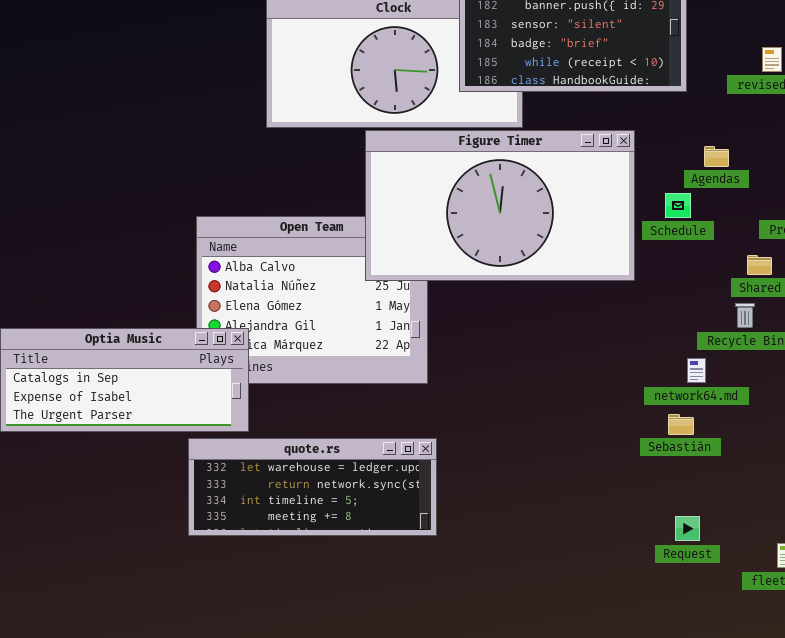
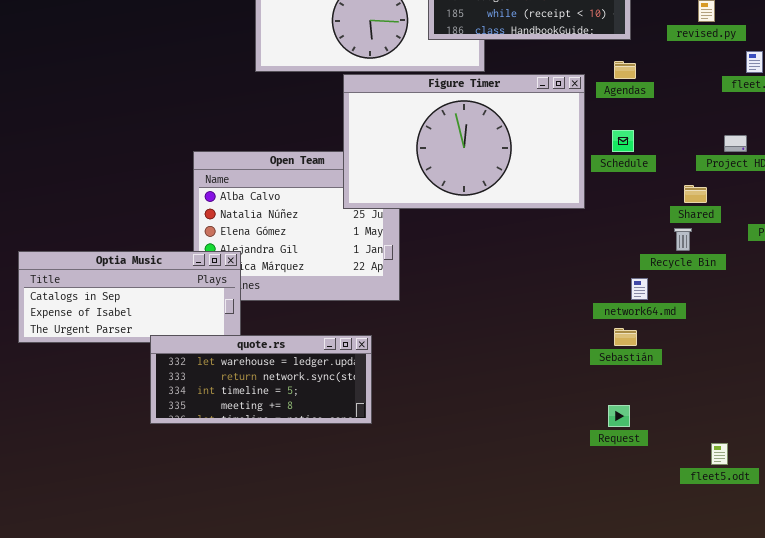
Agendas: [704,146,729,167] -> [614,61,636,79], moved
quote.rs: [188,438,437,536] -> [150,335,372,424], moved
Request: [675,516,700,541] -> [608,405,630,427], moved

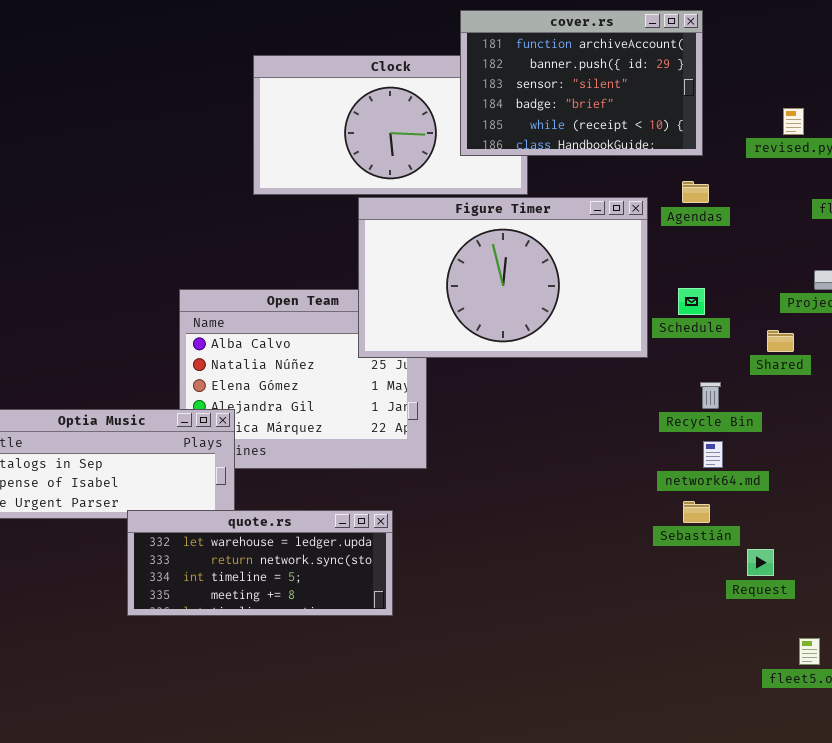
Schedule: [612,130,634,152] -> [678,288,705,315], moved
Recycle Bin: [674,228,692,251] -> [700,382,721,409], moved
Request: [608,405,630,427] -> [747,549,774,576], moved

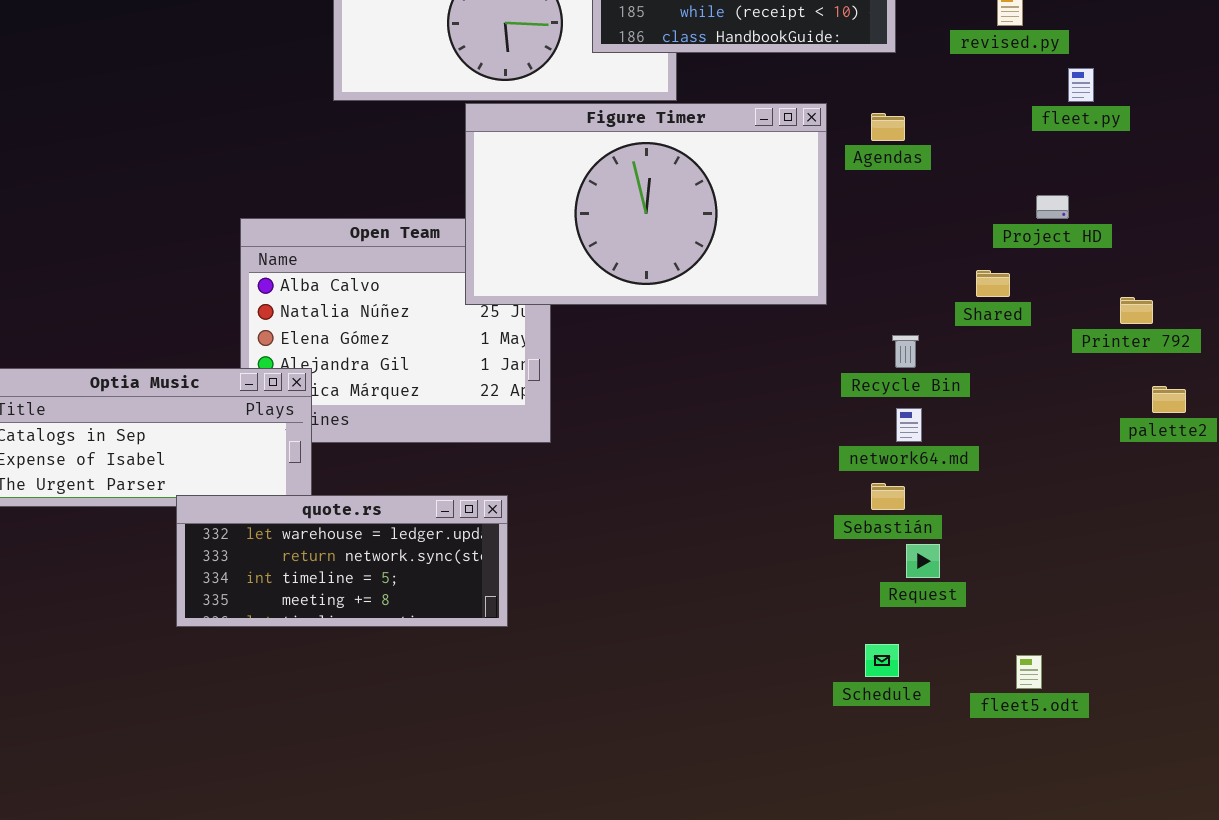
Agendas: [682,181,709,203] -> [871,113,905,141], moved
Schedule: [678,288,705,315] -> [865,644,899,677], moved
Request: [747,549,774,576] -> [906,544,940,578], moved

